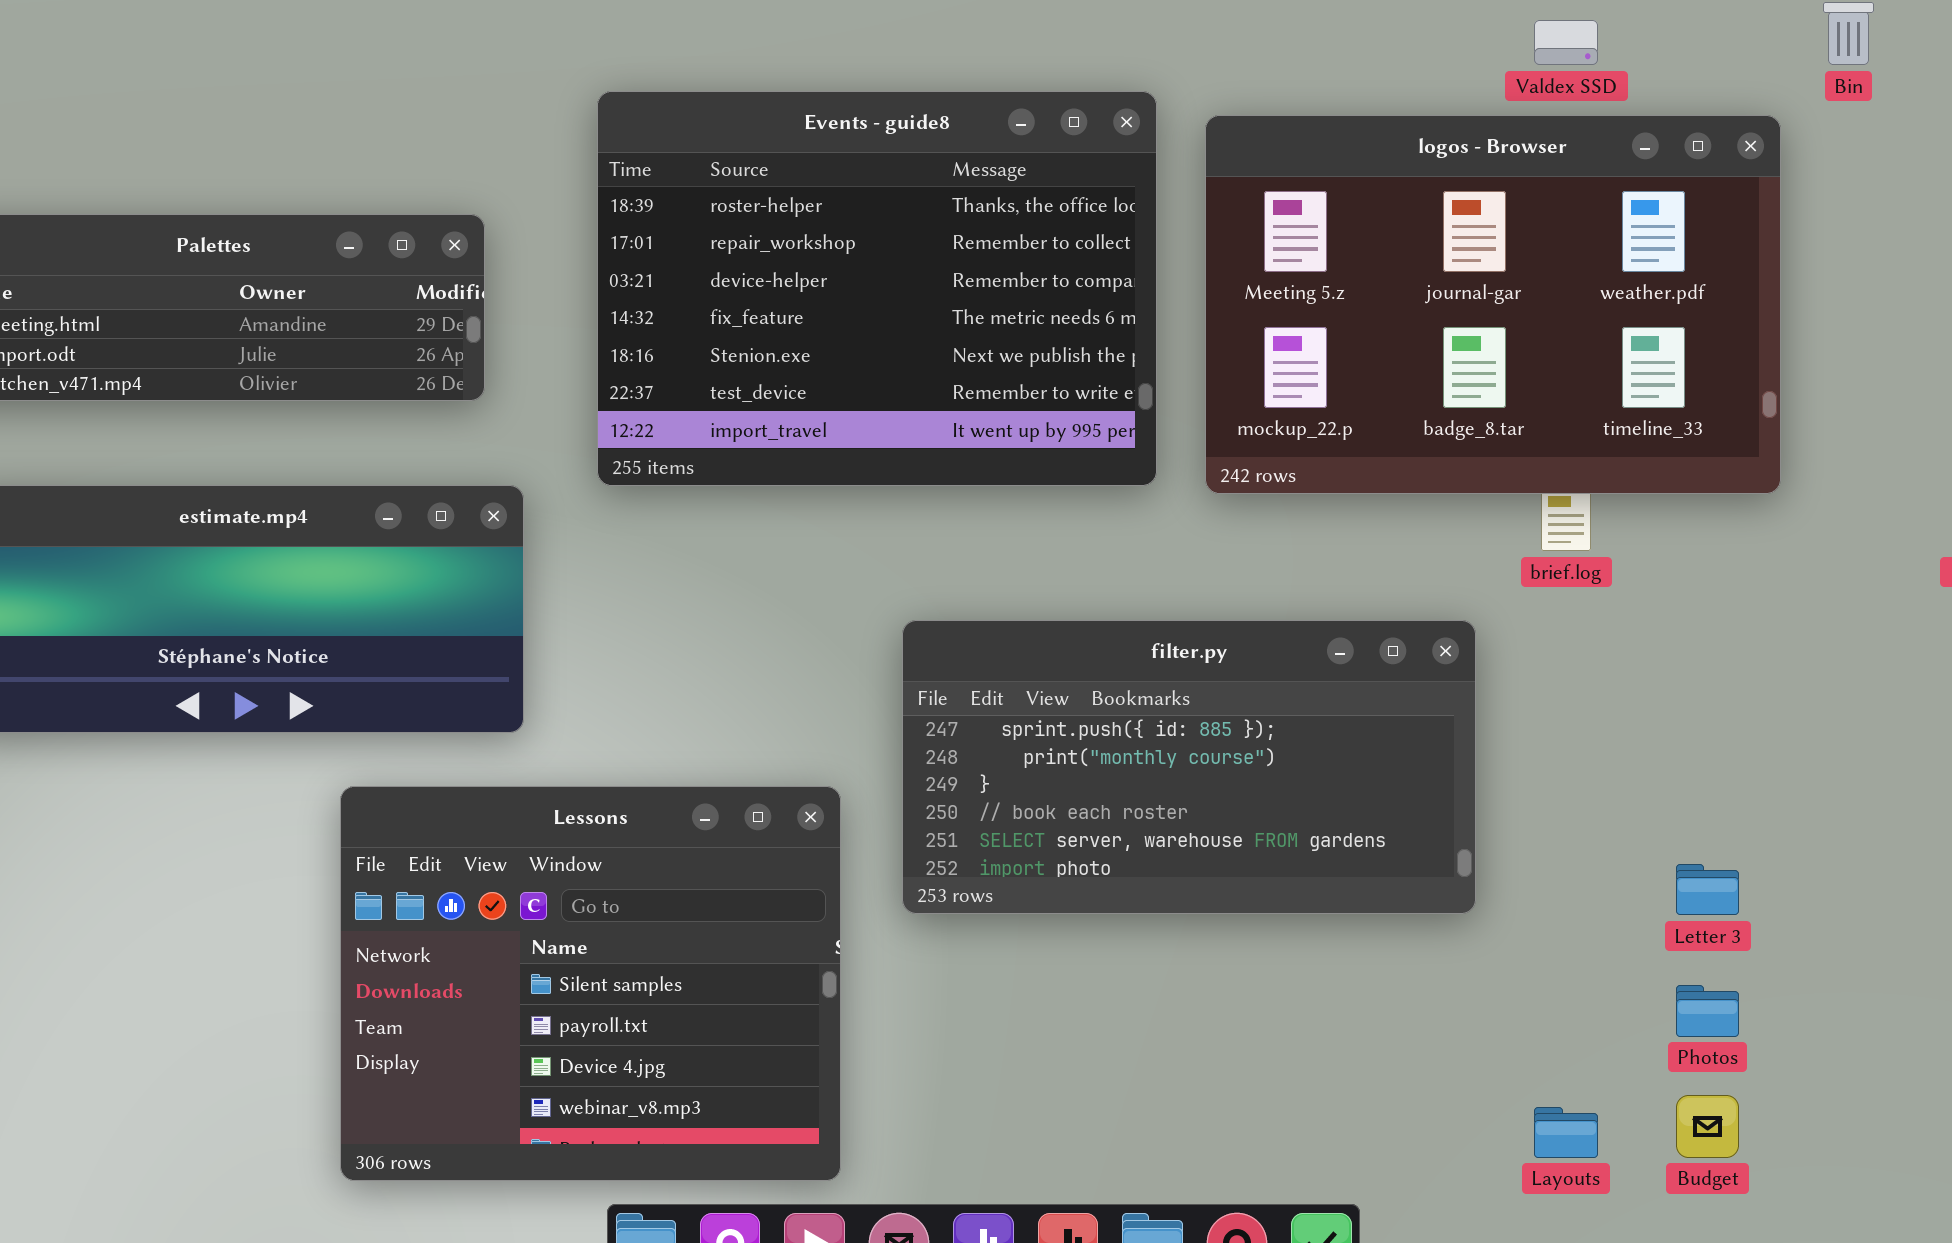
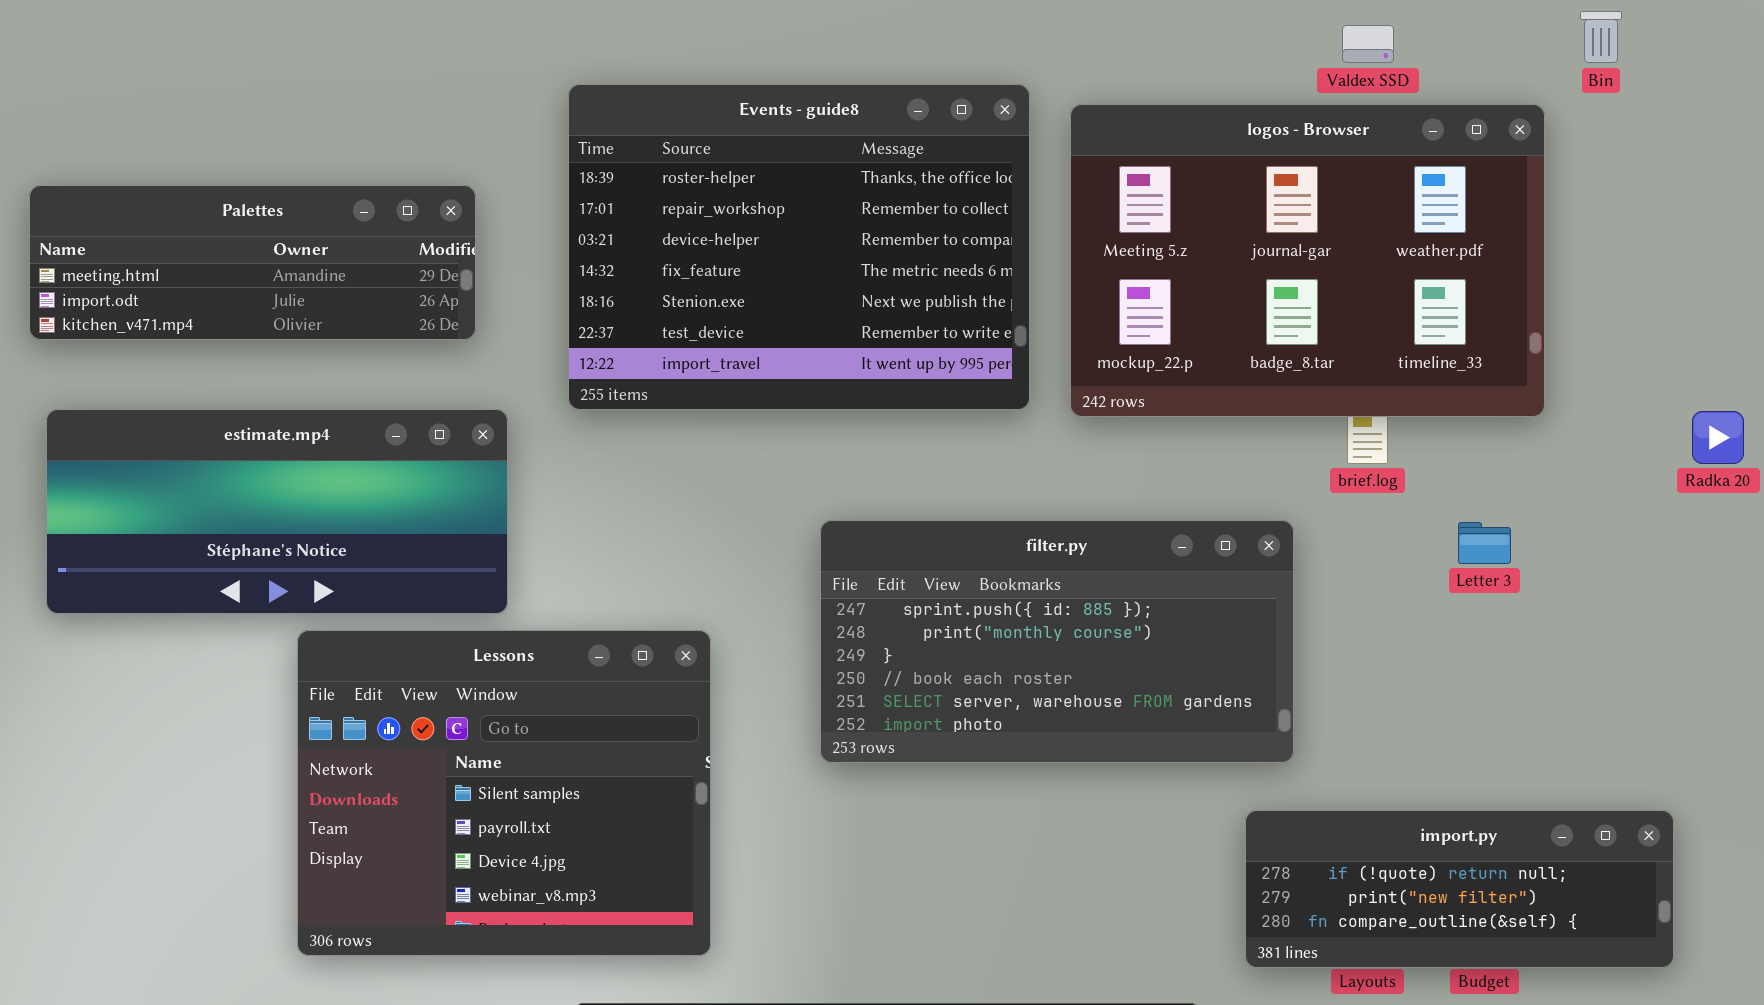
Lessons: [340,786,841,1181] -> [297,630,711,956], moved
Letter 3: [1676,864,1739,915] -> [1458,522,1511,564], moved
import.py: none -> [1245,810,1674,968], opened

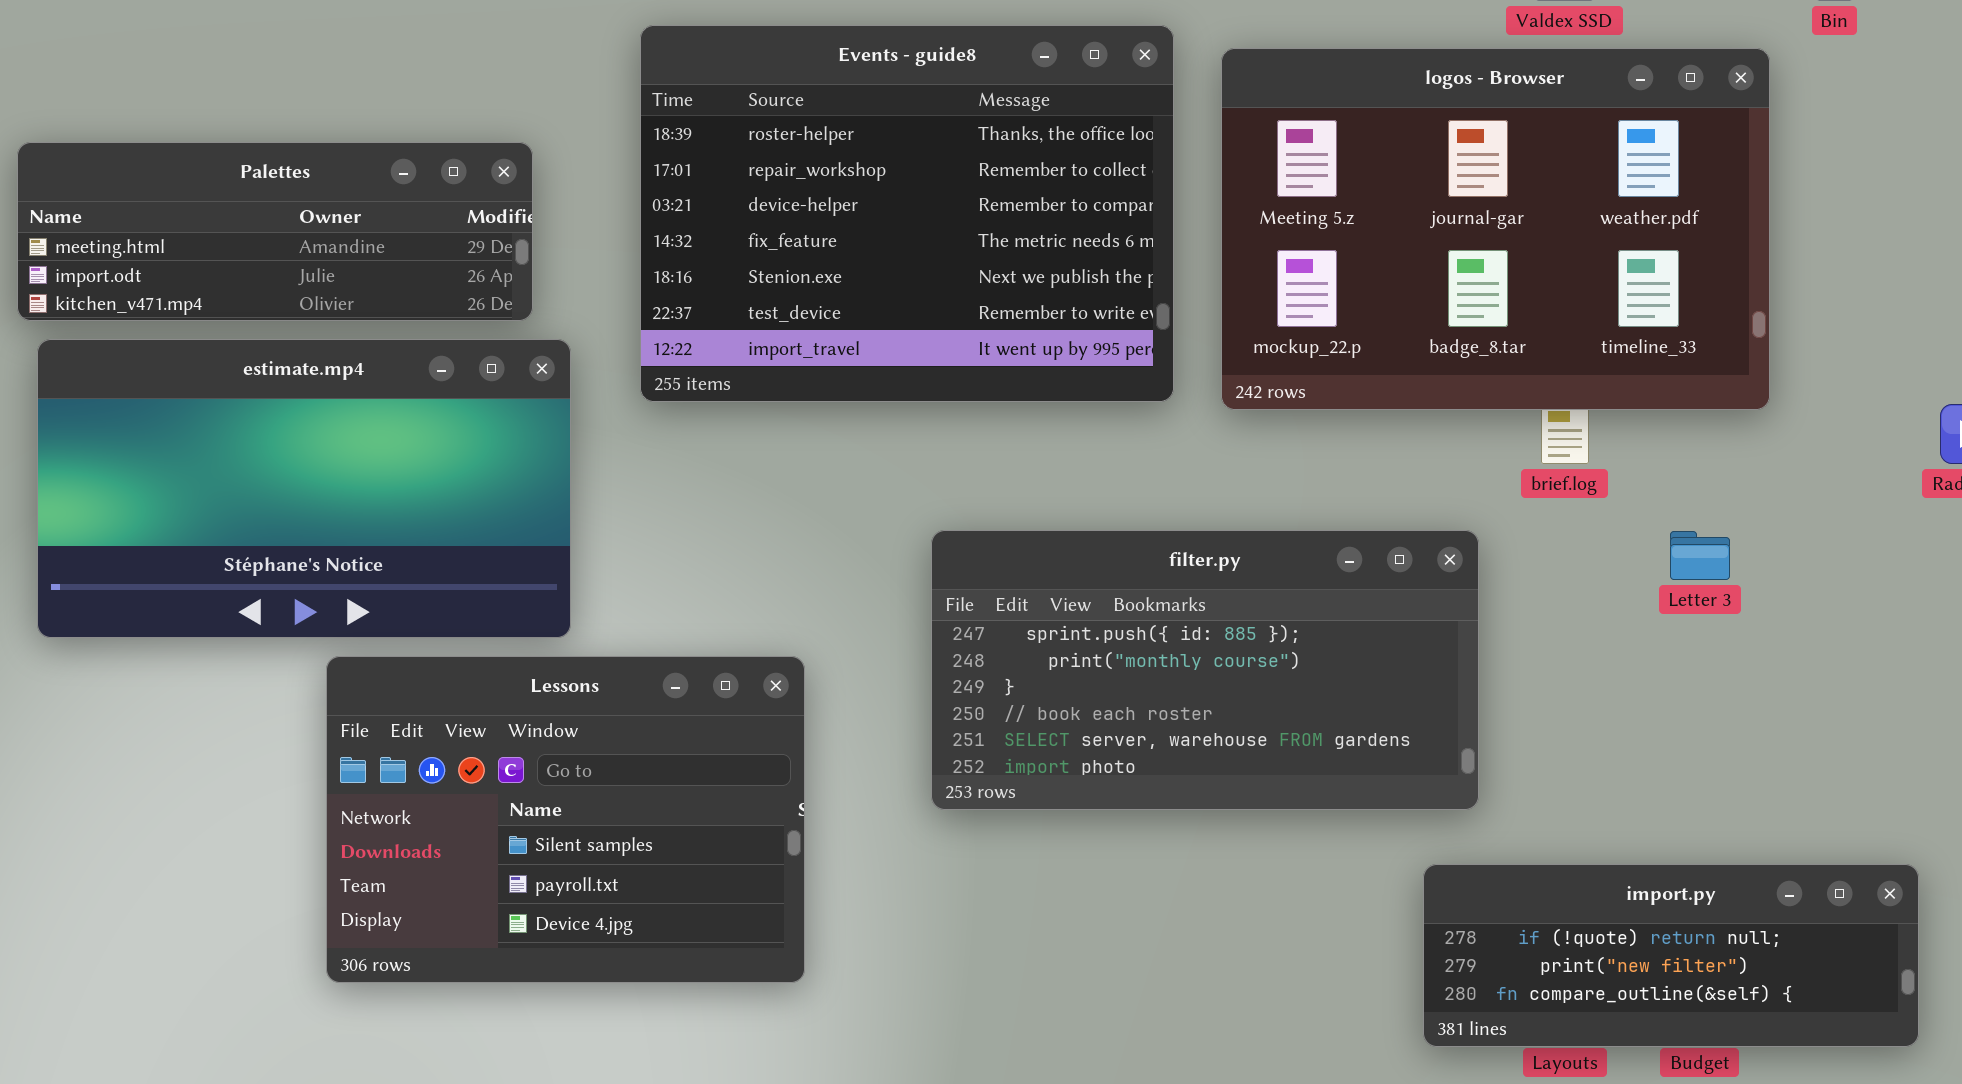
estimate.mp4: [46,409,508,614] -> [37,339,571,638], resized
Lessons: [297,630,711,956] -> [326,656,805,983], resized

